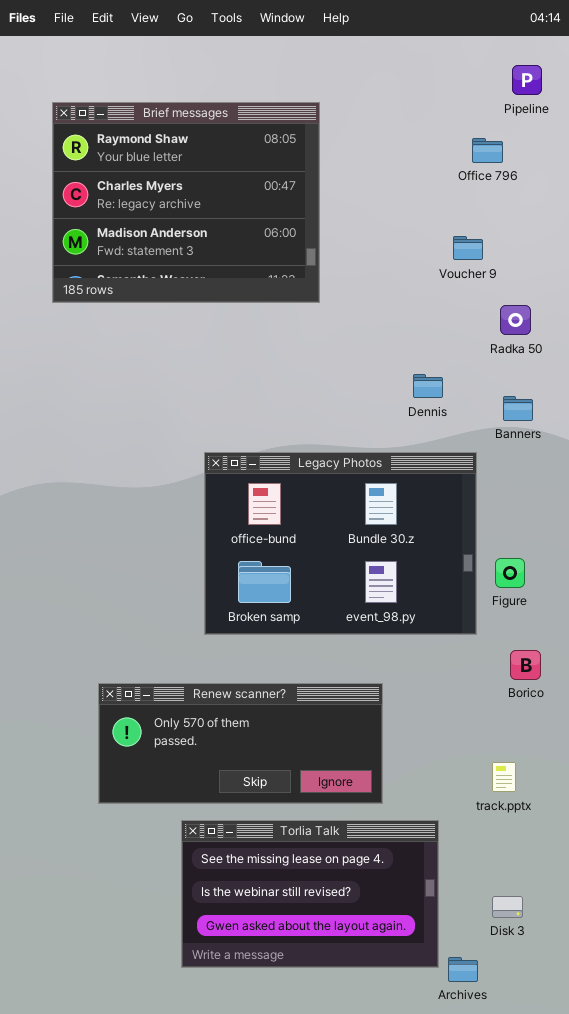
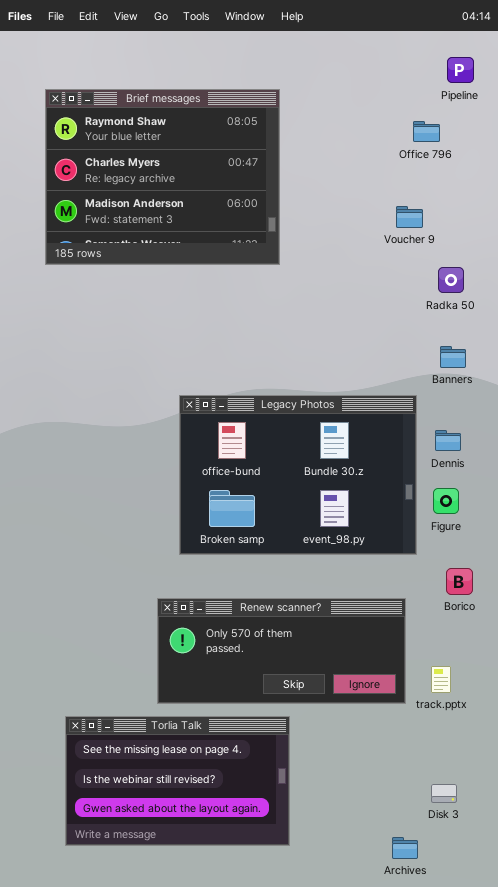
Dennis: [413,374,443,398] -> [435,430,461,451], moved
Renew scanner?: [98,683,383,804] -> [157,598,406,704], moved
Torlia Talk: [181,820,439,968] -> [65,716,290,846], moved

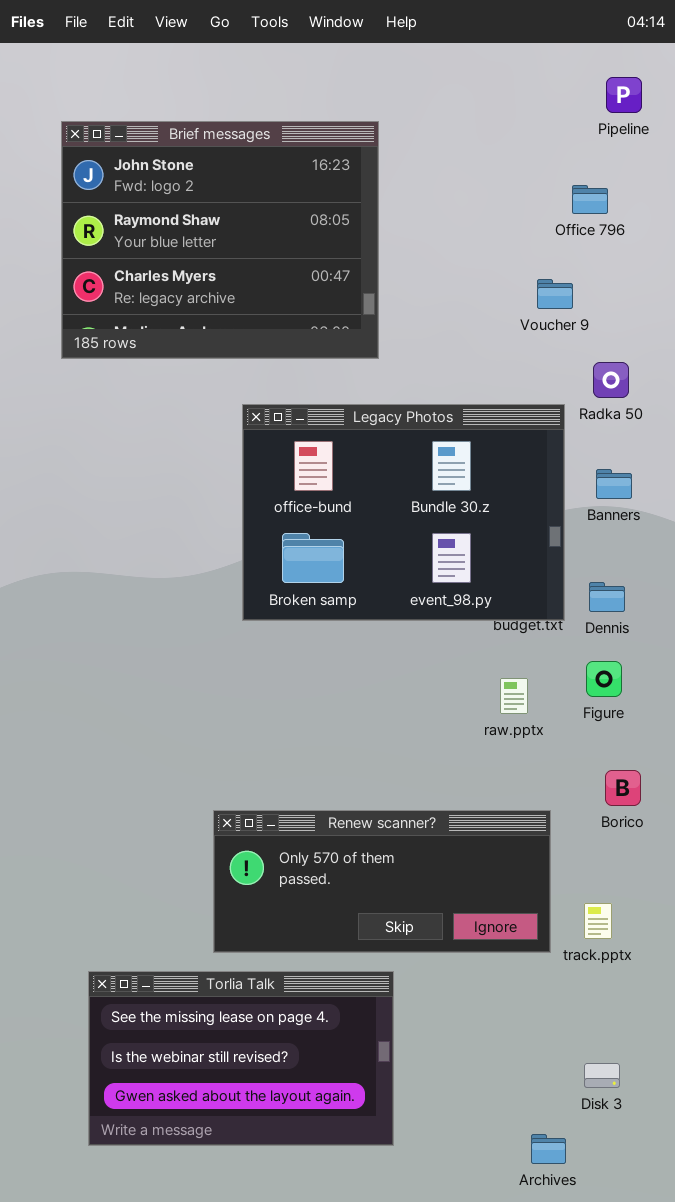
Brief messages: [45,89,280,265] -> [61,121,379,359], scrolled up 1 row
Office 796: [413,121,440,142] -> [572,185,608,214], moved
Legacy Photos: [179,395,417,555] -> [242,404,565,621], moved

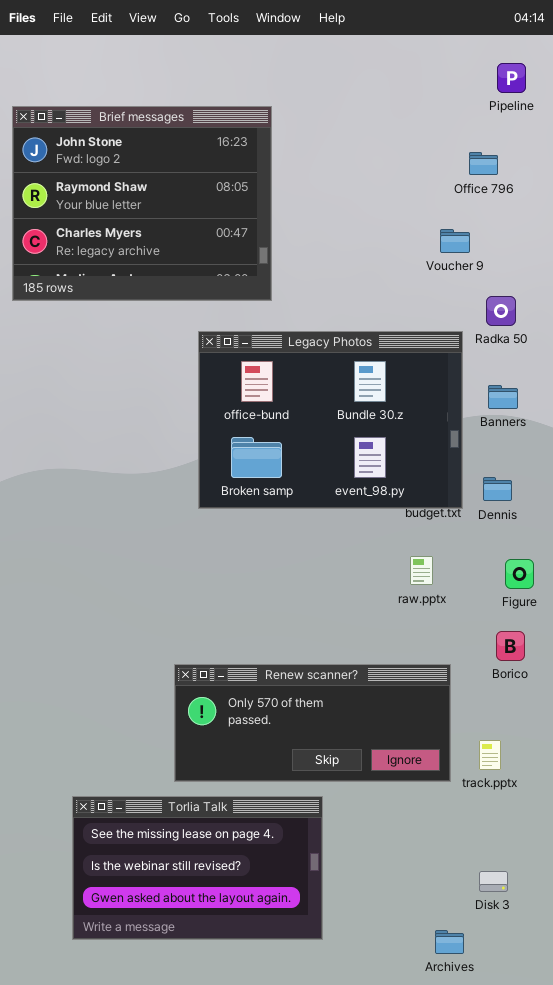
Brief messages: [61,121,379,359] -> [12,106,272,301], moved
Figure: [586,661,622,697] -> [505,559,534,589], moved

